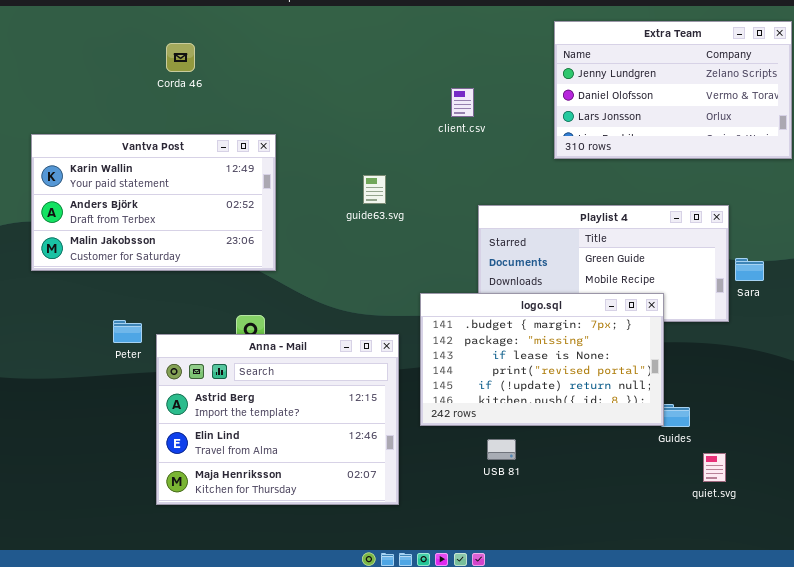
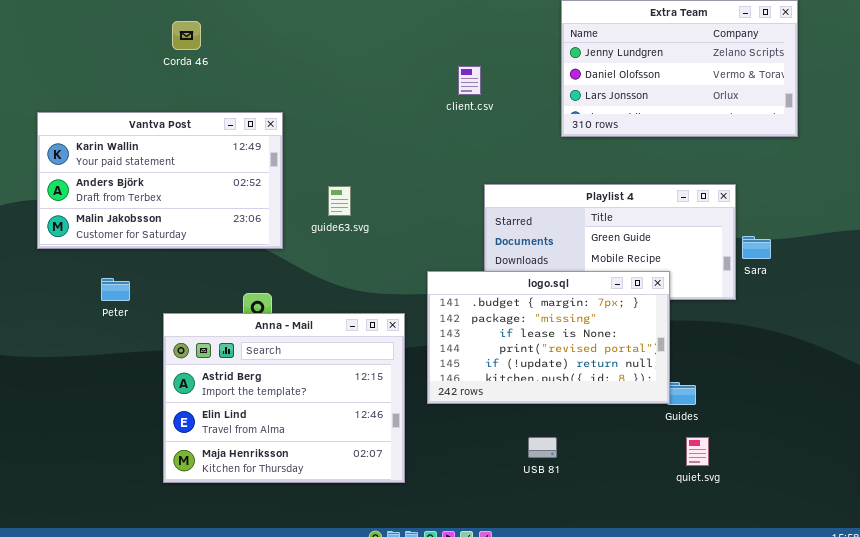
guide63.svg: [363,175,386,204] -> [328,186,351,216], moved
Peter: [113,320,142,343] -> [101,278,130,301], moved
USB 81: [487,439,516,460] -> [528,437,557,458], moved
quiet.svg: [703,453,726,482] -> [686,437,709,466], moved

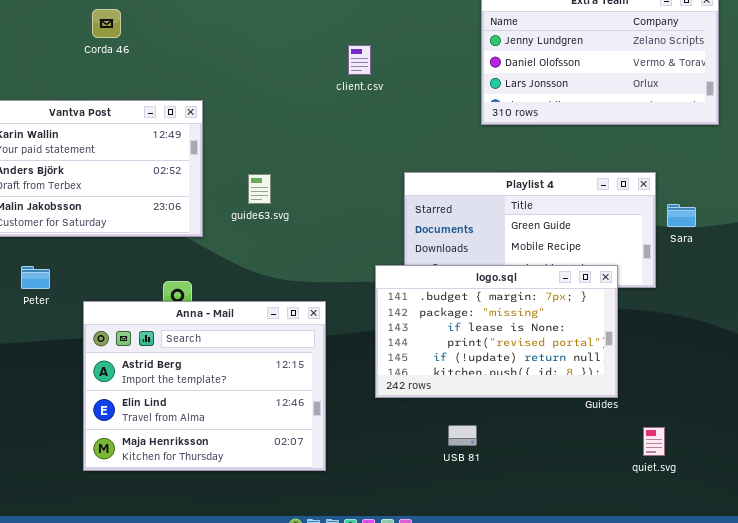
client.csv: [458,66,481,95] -> [348,45,371,75], moved
Sara: [742,236,771,259] -> [667,204,696,227], moved
logo.sql: [427,271,670,404] -> [375,265,618,398], moved
quiet.svg: [686,437,709,466] -> [643,427,665,456], moved

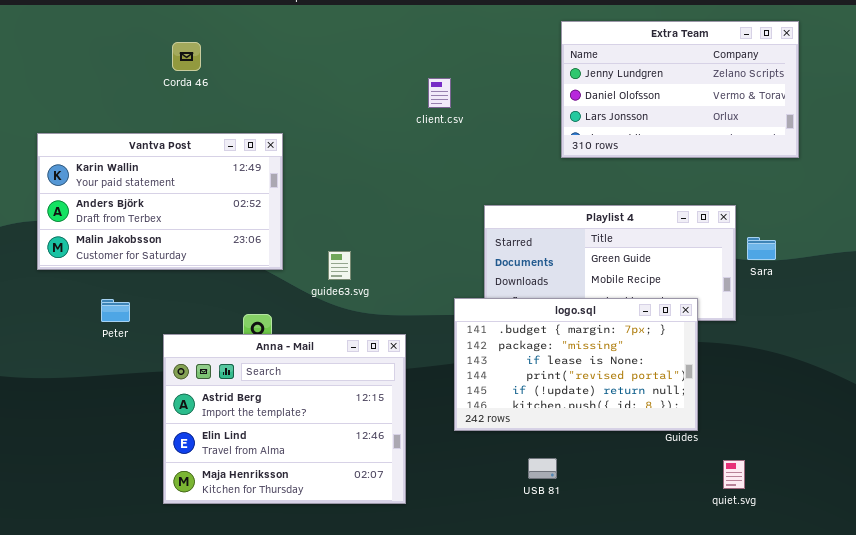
guide63.svg: [248,174,271,204] -> [328,251,351,280], moved

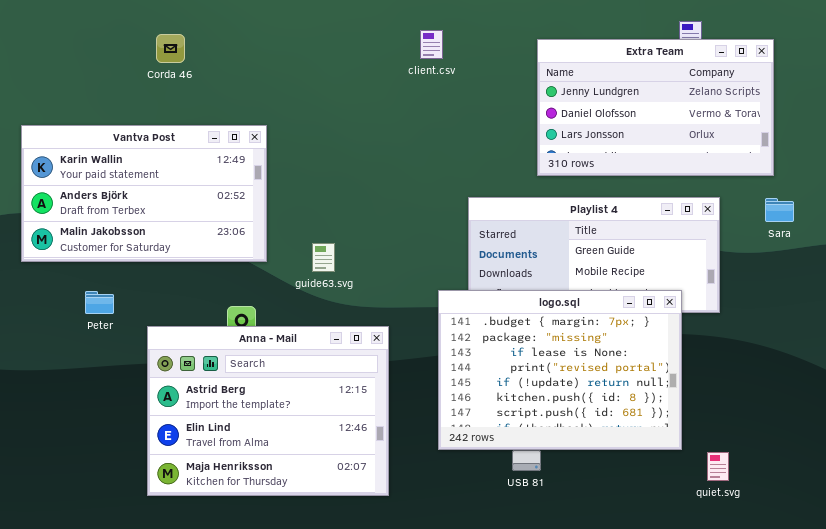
Extra Team: [561,21,799,158] -> [537,39,774,176], moved
client.csv: [428,78,451,108] -> [420,30,443,59], moved
Sara: [747,237,776,260] -> [765,198,794,222], moved
logo.sql: [454,298,698,431] -> [438,290,682,450], resized

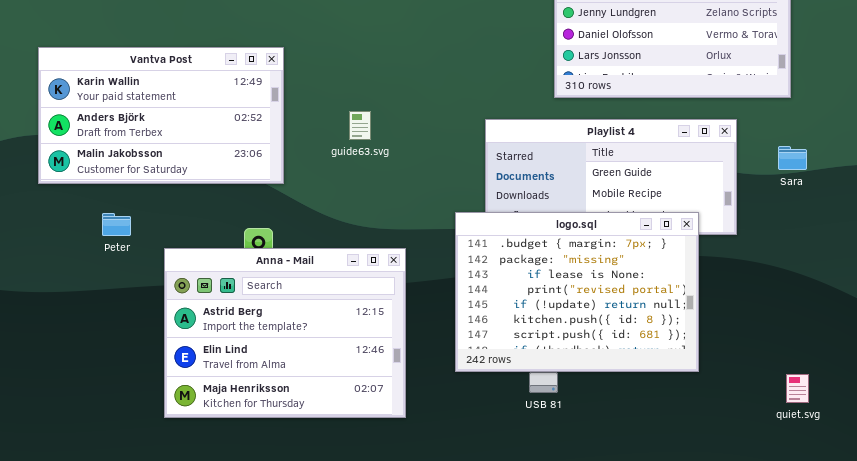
Sara: [765,198,794,222] -> [778,146,807,170], moved
guide63.svg: [312,243,335,272] -> [349,111,371,140], moved
quiet.svg: [707,452,729,481] -> [786,374,809,403], moved

